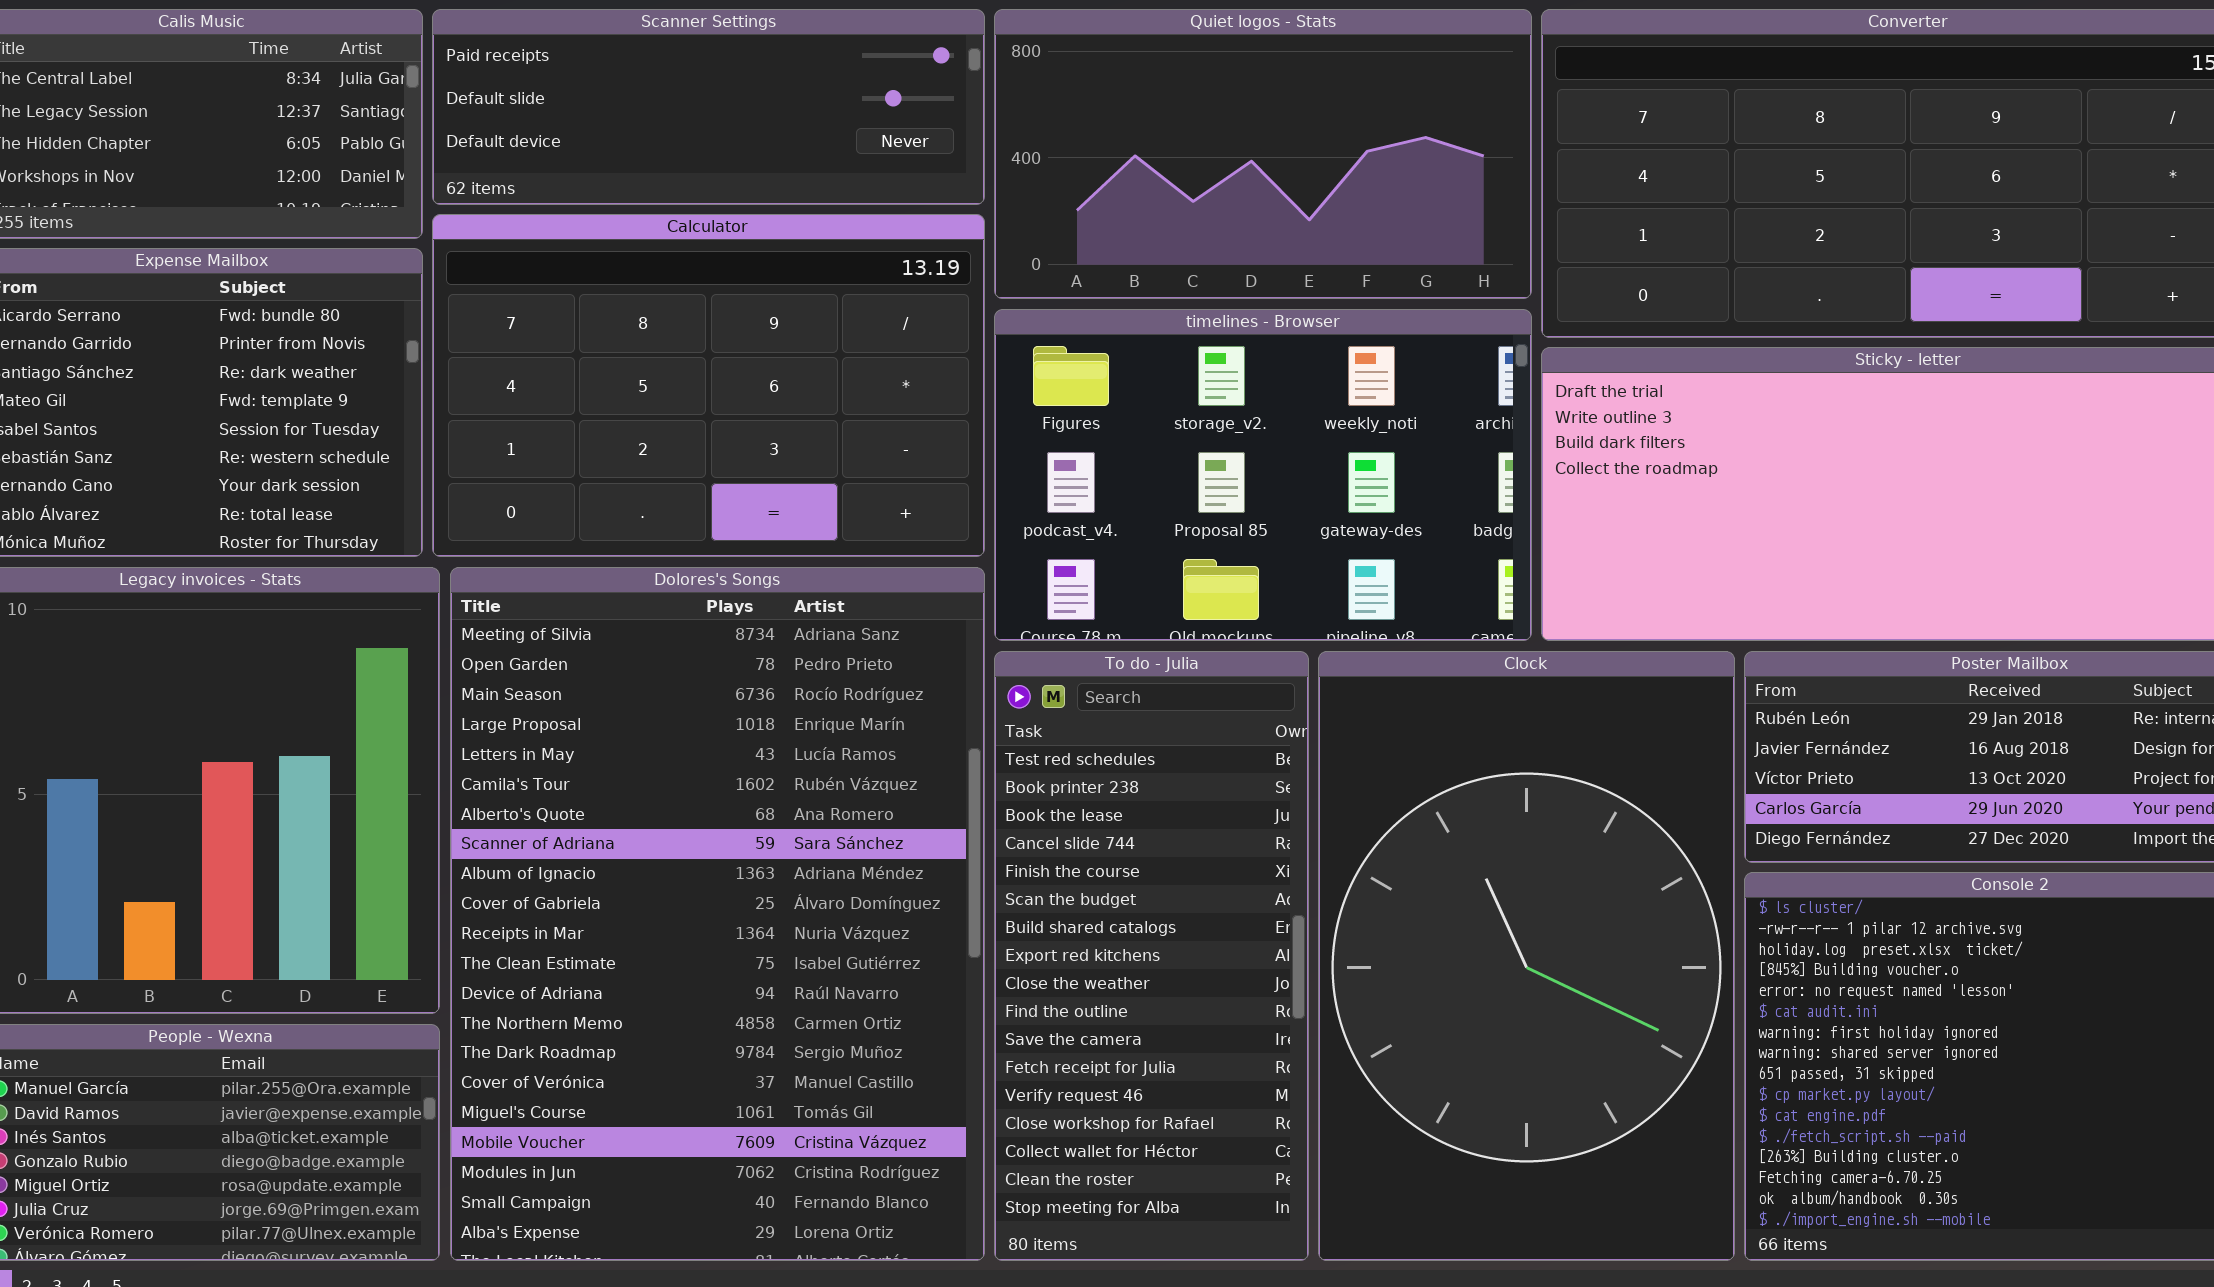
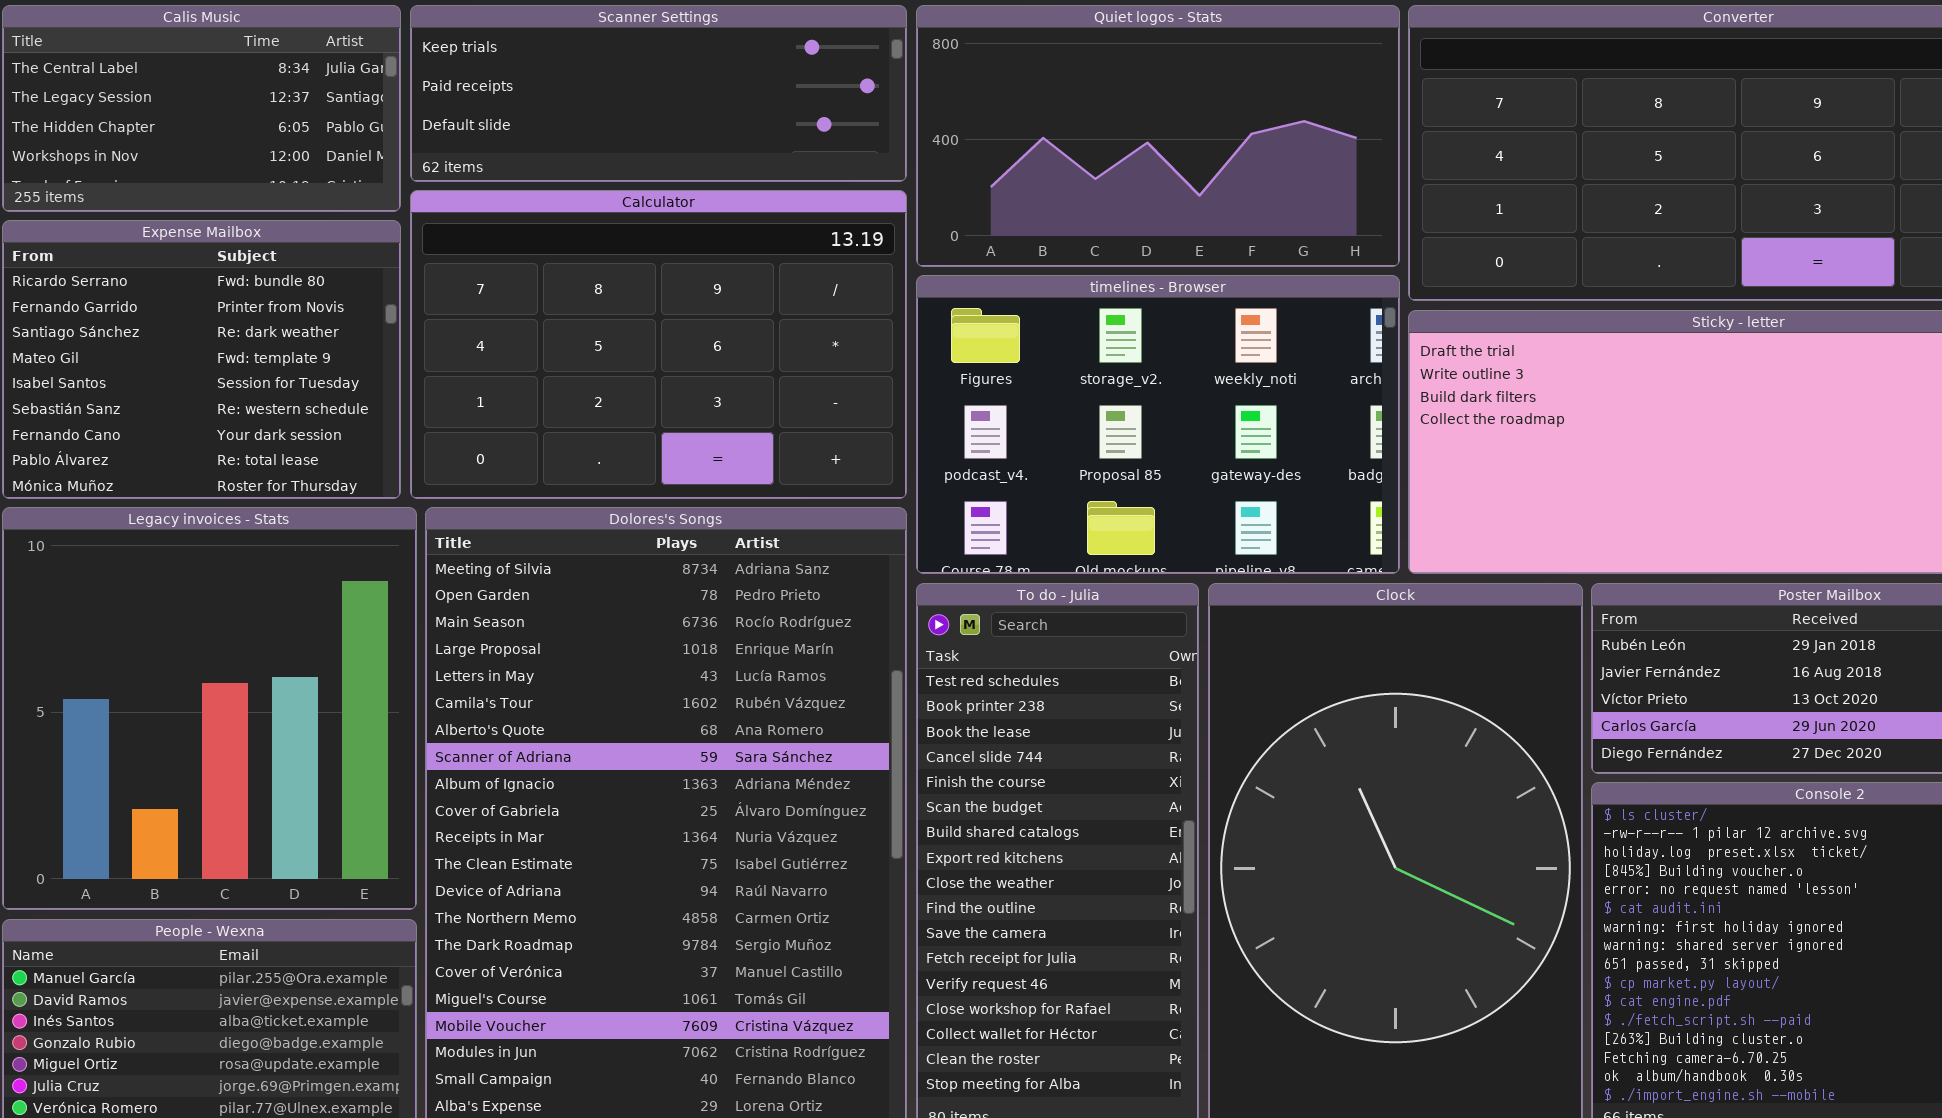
Scanner Settings: [432,9,985,205] -> [410,5,907,182], scrolled up 1 row

